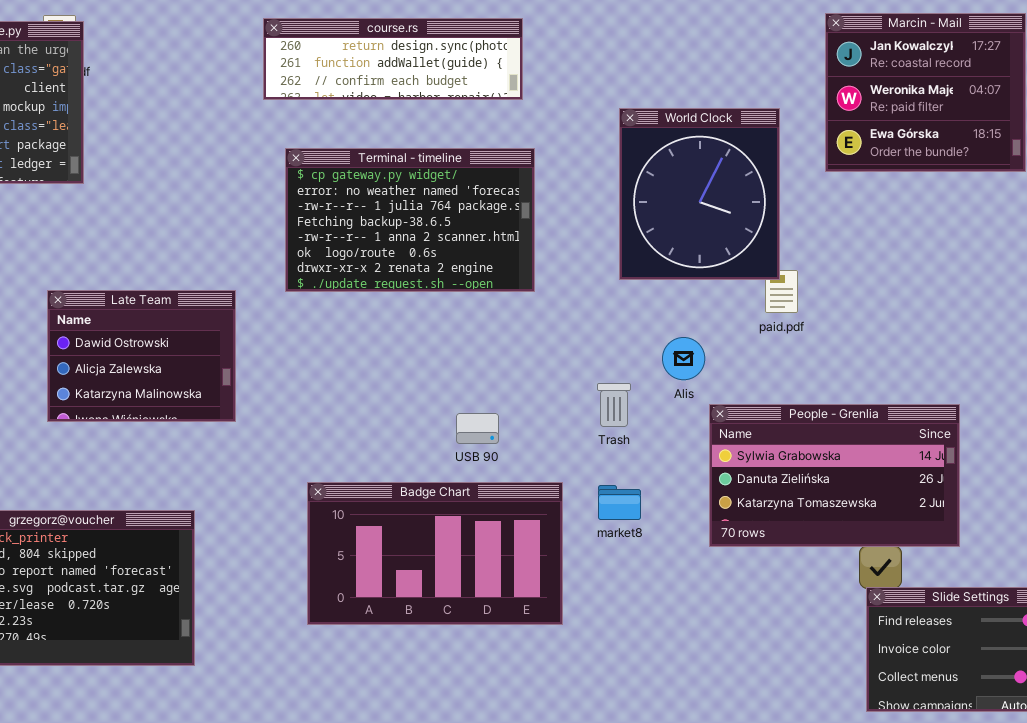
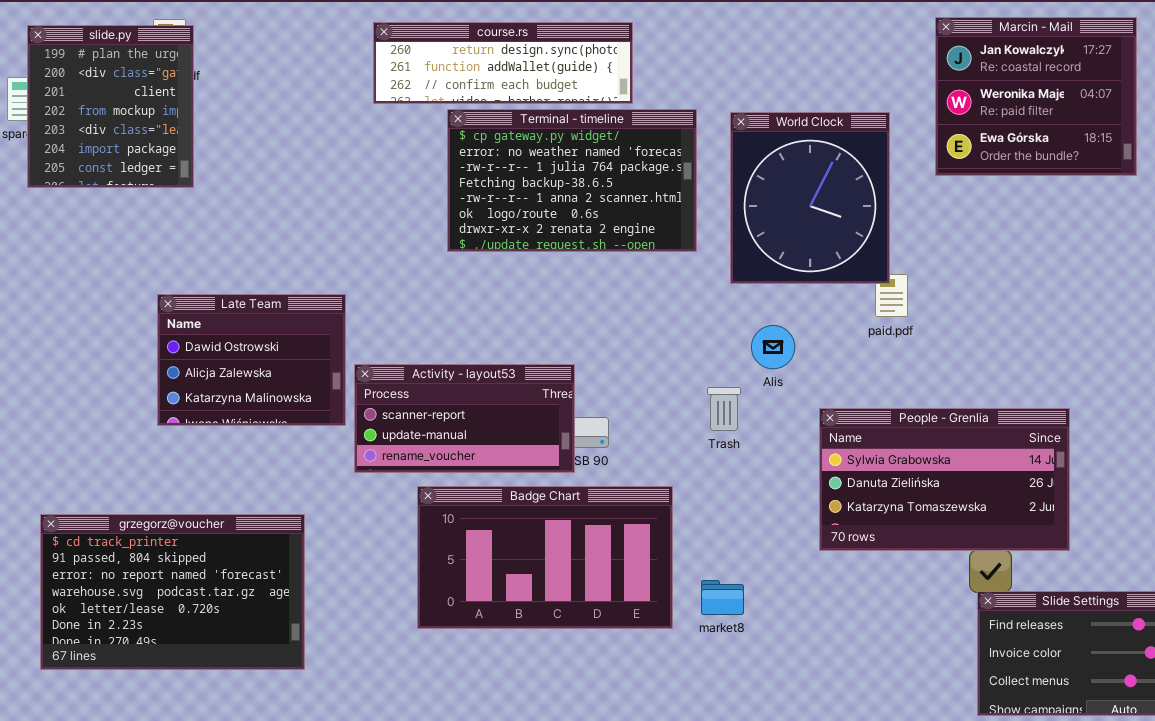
Terminal - timeline: [285,148,535,292] -> [447,109,697,252], moved
Alis: [662,337,705,380] -> [751,325,795,369], moved
Activity - layout53: none -> [354,364,575,473], opened
market8: [598,485,641,520] -> [701,580,744,615], moved

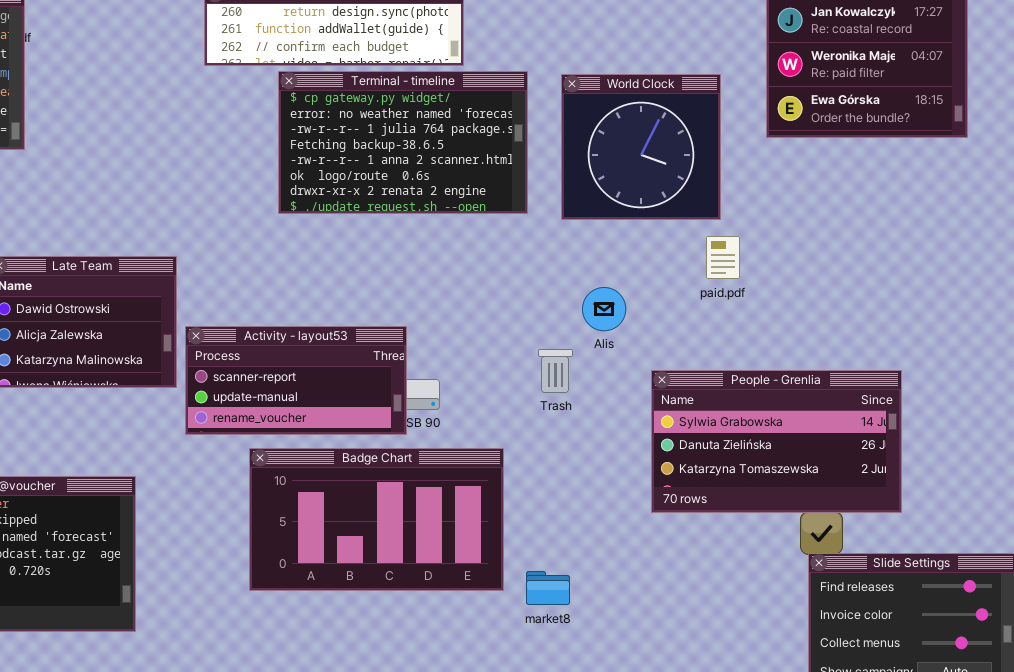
World Clock: [730,112,890,284] -> [561,74,721,220], resized
market8: [701,580,744,615] -> [526,571,570,605], moved

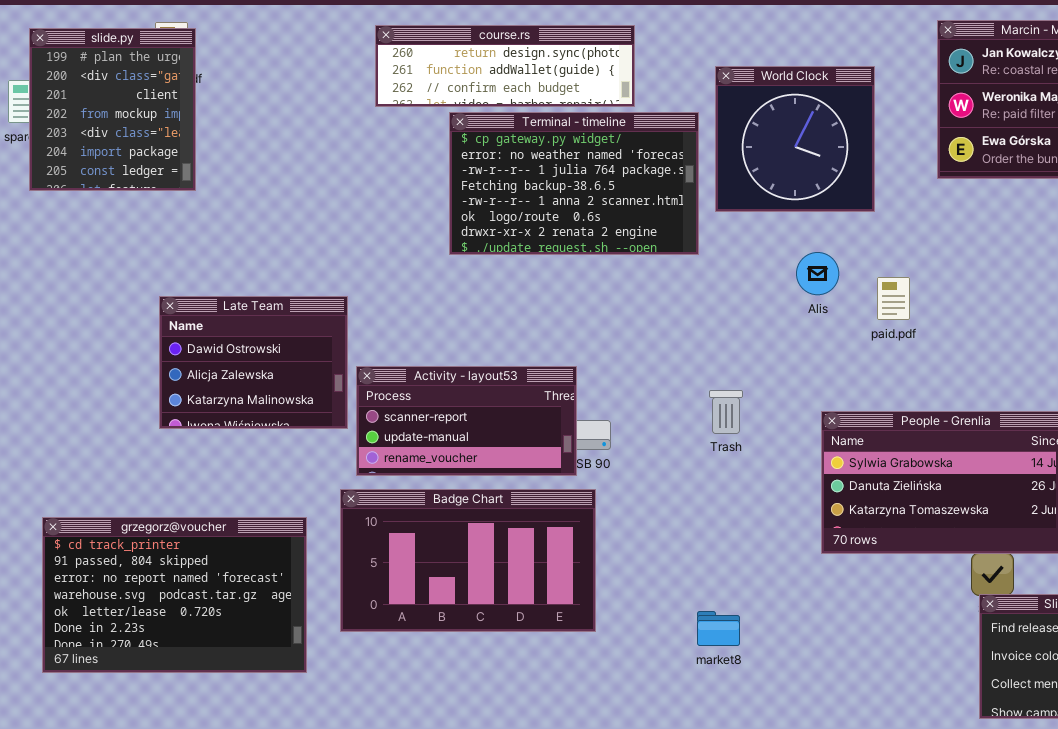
World Clock: [561,74,721,220] -> [715,66,875,212], moved
Alis: [582,287,626,331] -> [796,252,839,295], moved
Badge Chart: [249,448,504,591] -> [340,489,596,632], moved

